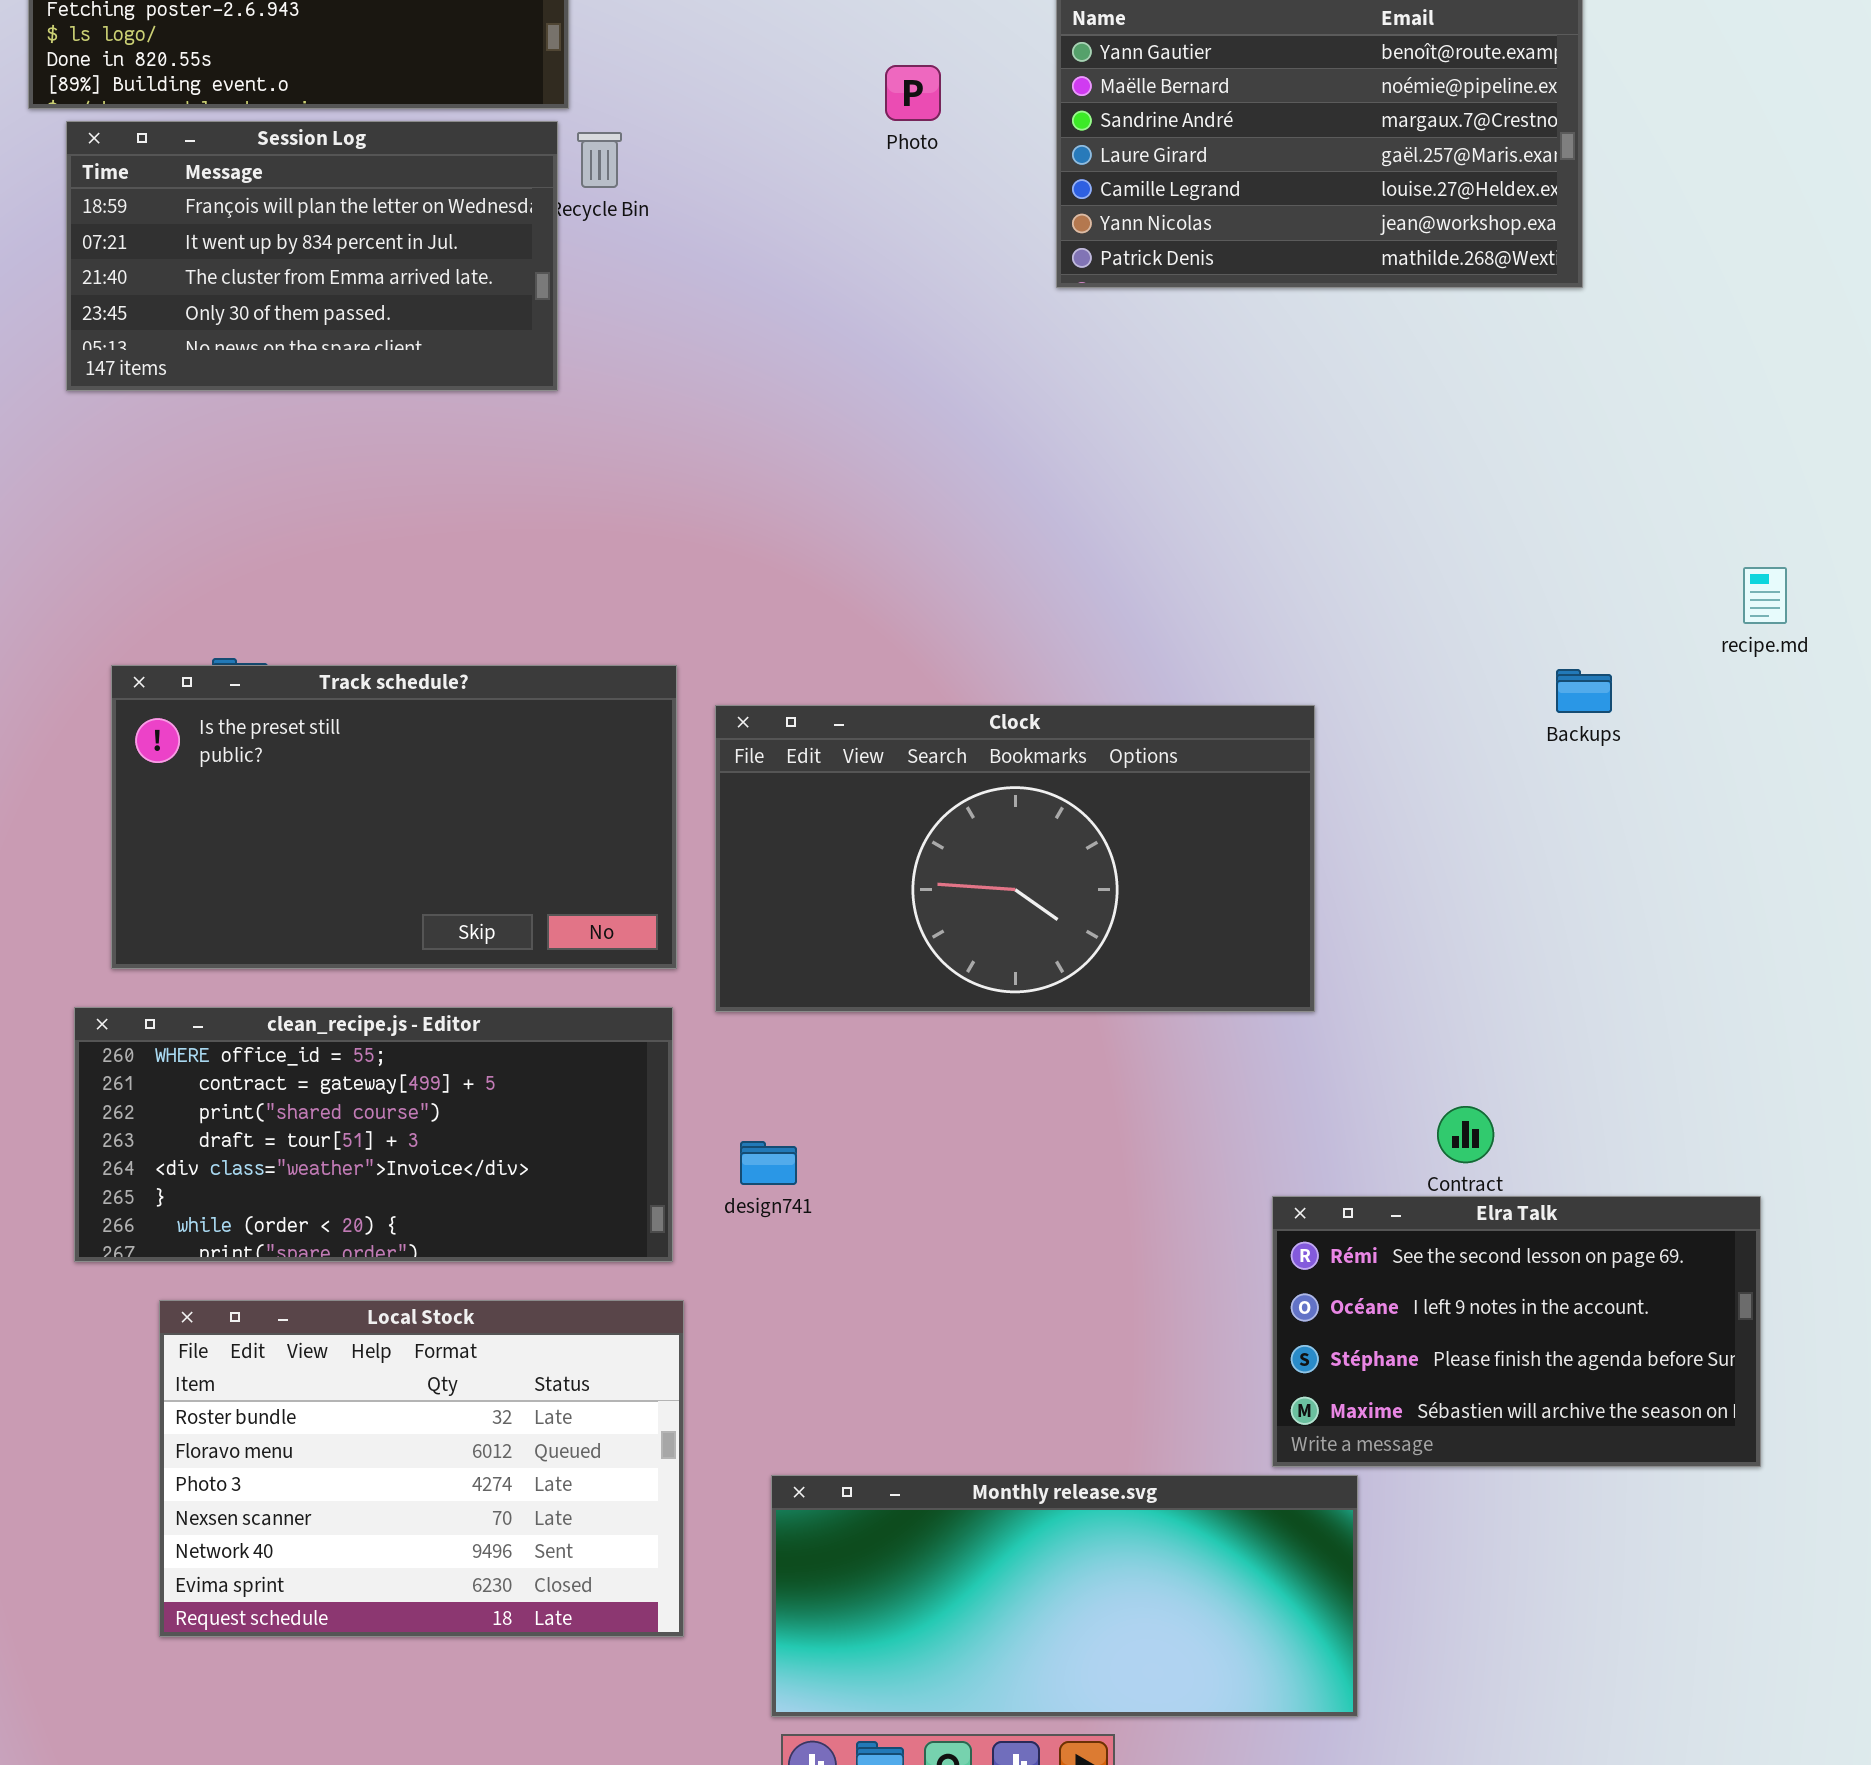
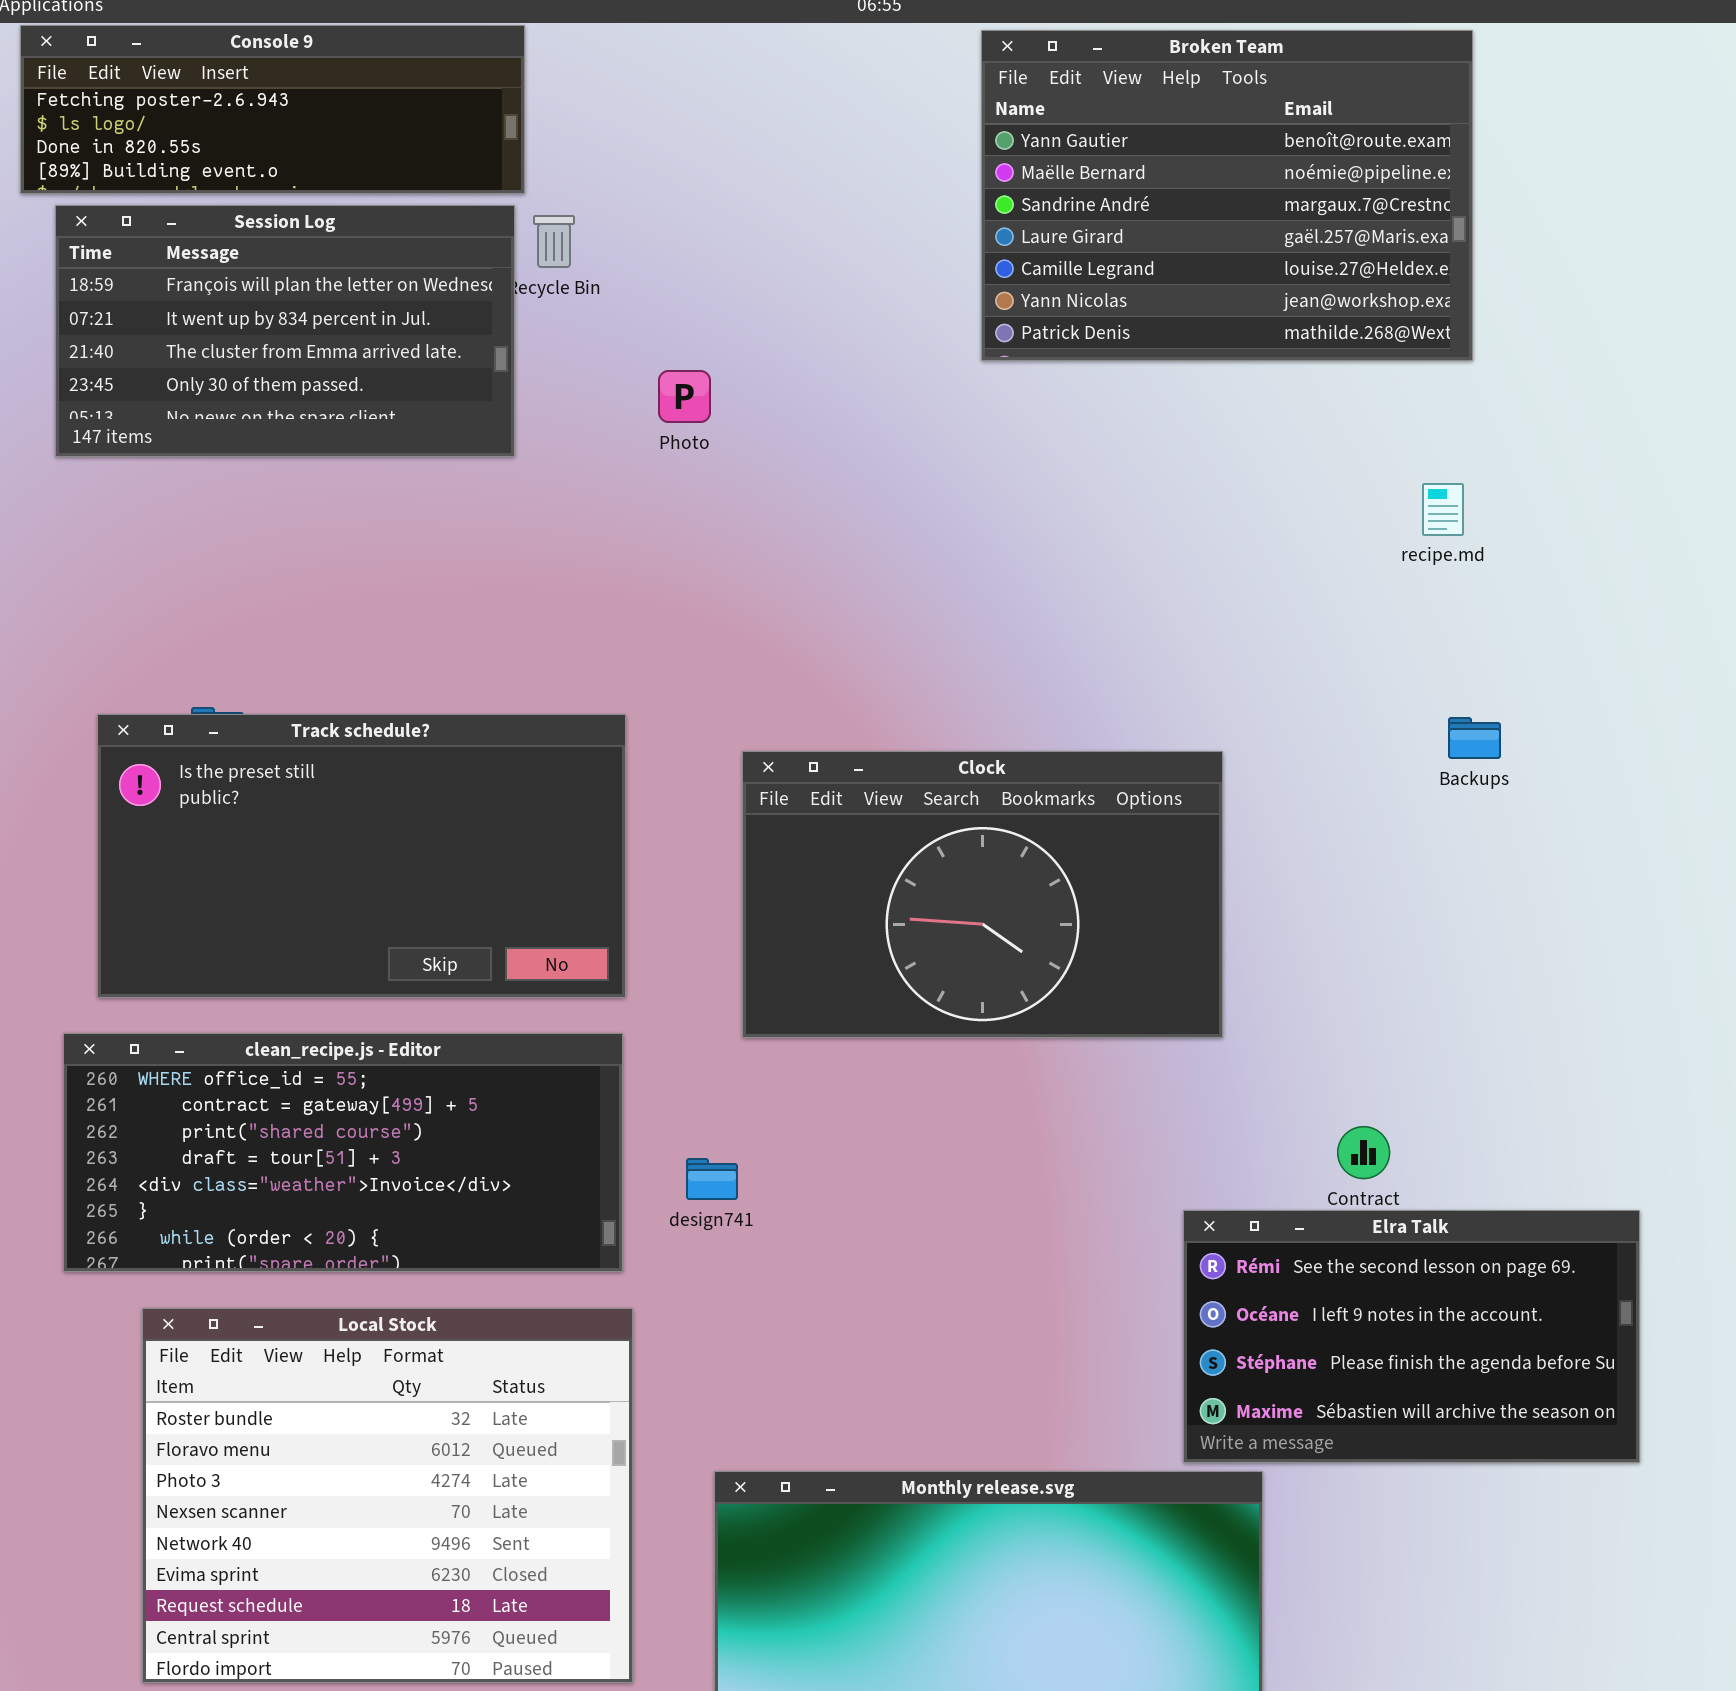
Photo: [885,65,941,121] -> [658,370,711,423], moved
recipe.md: [1743,567,1787,624] -> [1422,483,1464,536], moved
Clock: [715,705,1315,1012] -> [742,751,1223,1038], resized
Local Stock: [159,1300,684,1637] -> [142,1308,633,1683], resized

